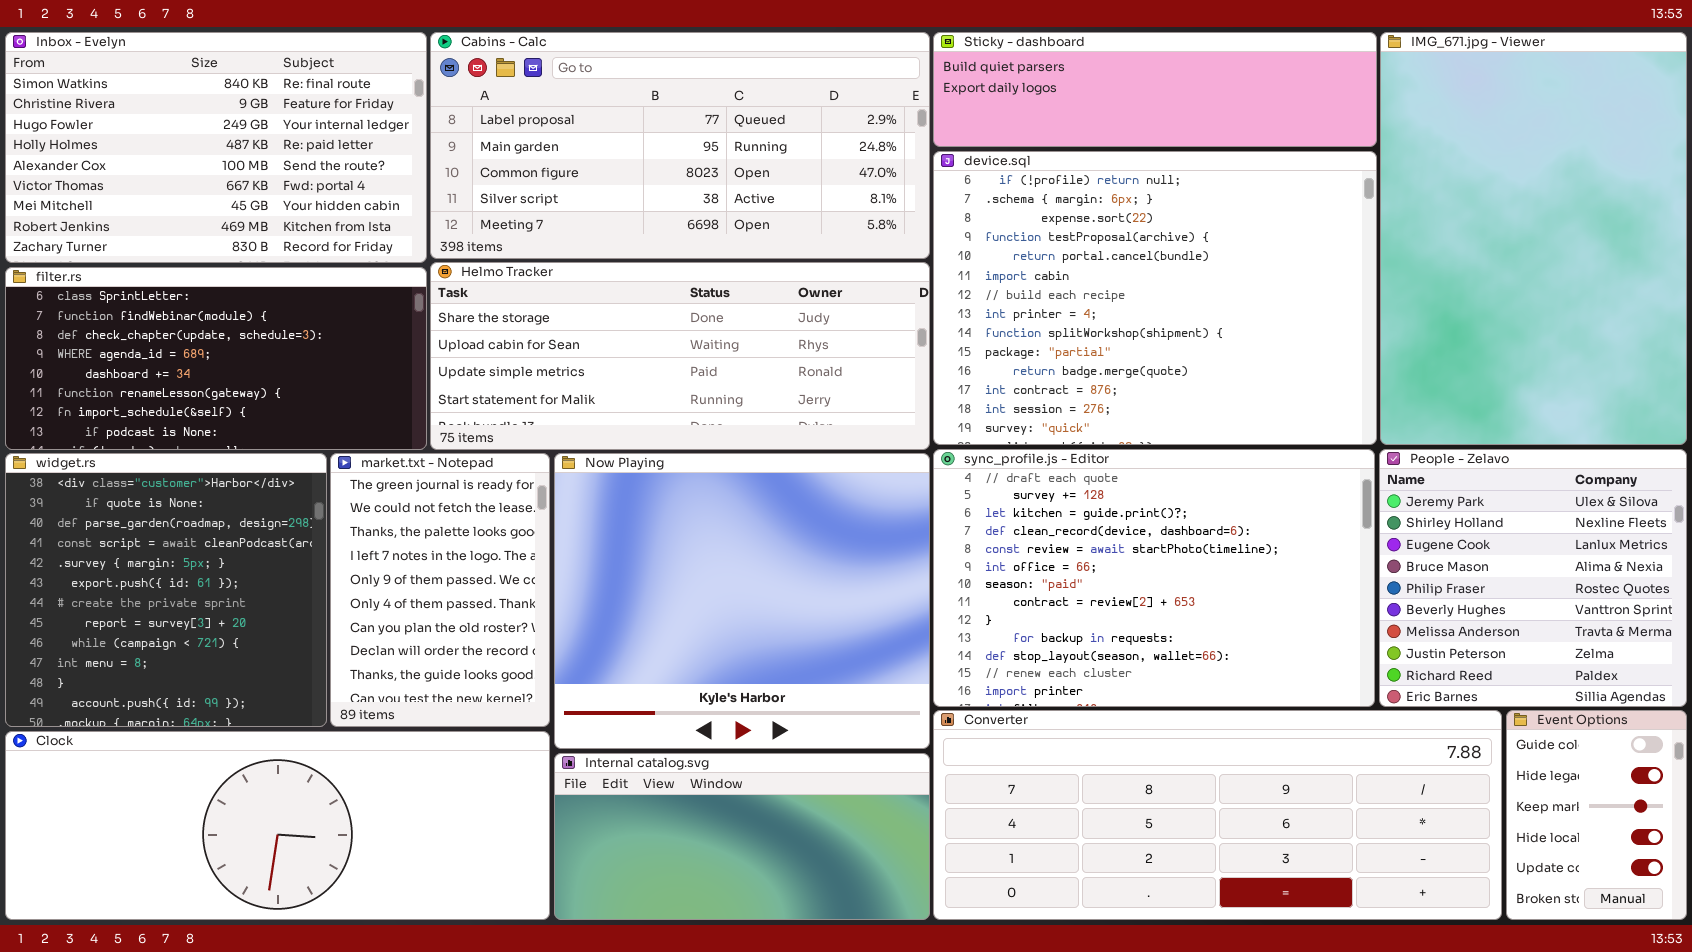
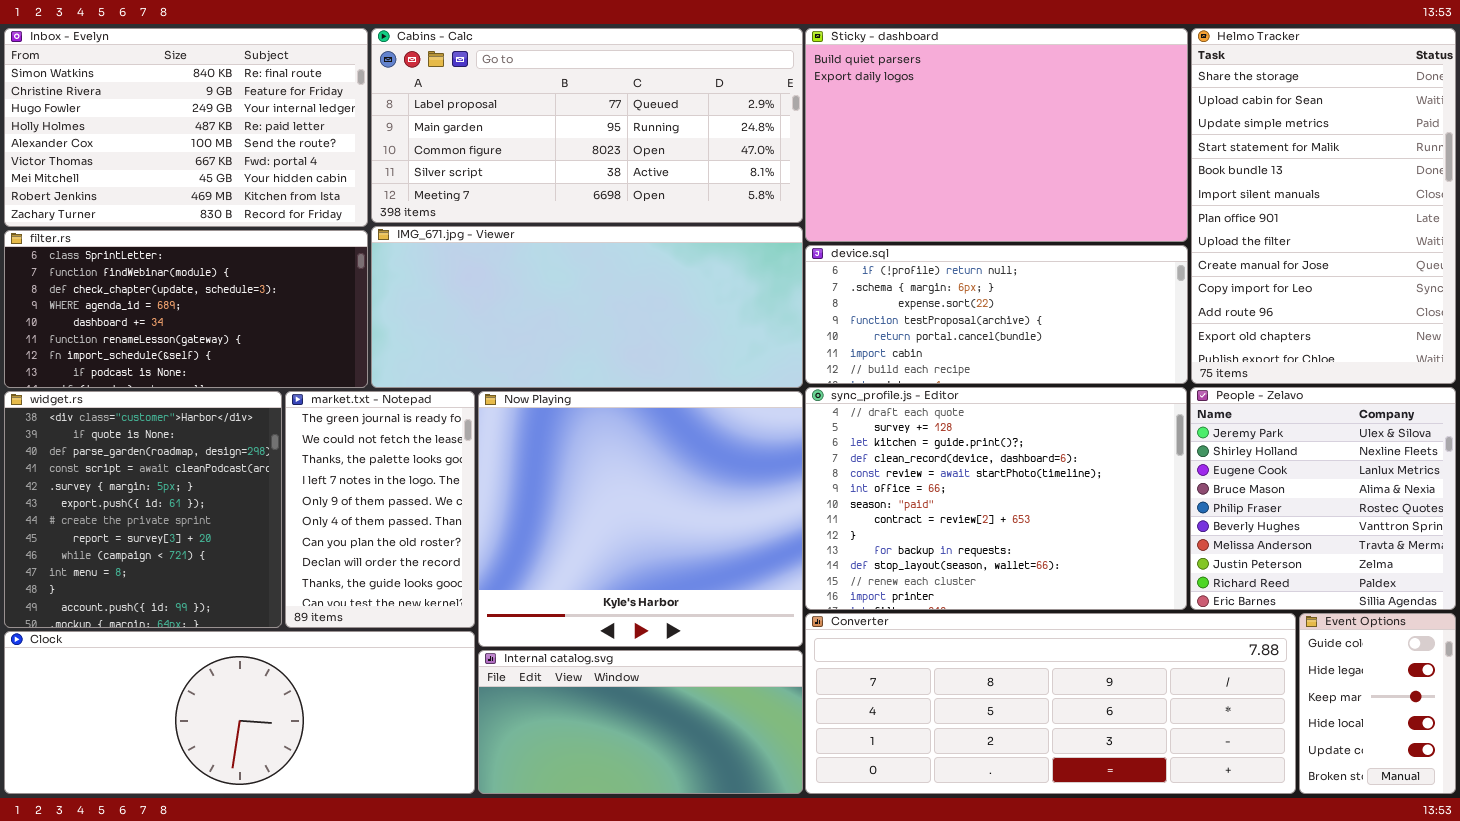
Sticky - dashboard: [933,32,1377,147] -> [805,28,1188,242], resized
IMG_671.jpg - Viewer: [1380,32,1687,445] -> [371,226,803,388], moved, resized
device.sql: [933,151,1377,445] -> [805,245,1188,384], resized
Helmo Tracker: [430,262,930,450] -> [1191,28,1456,384], moved, resized

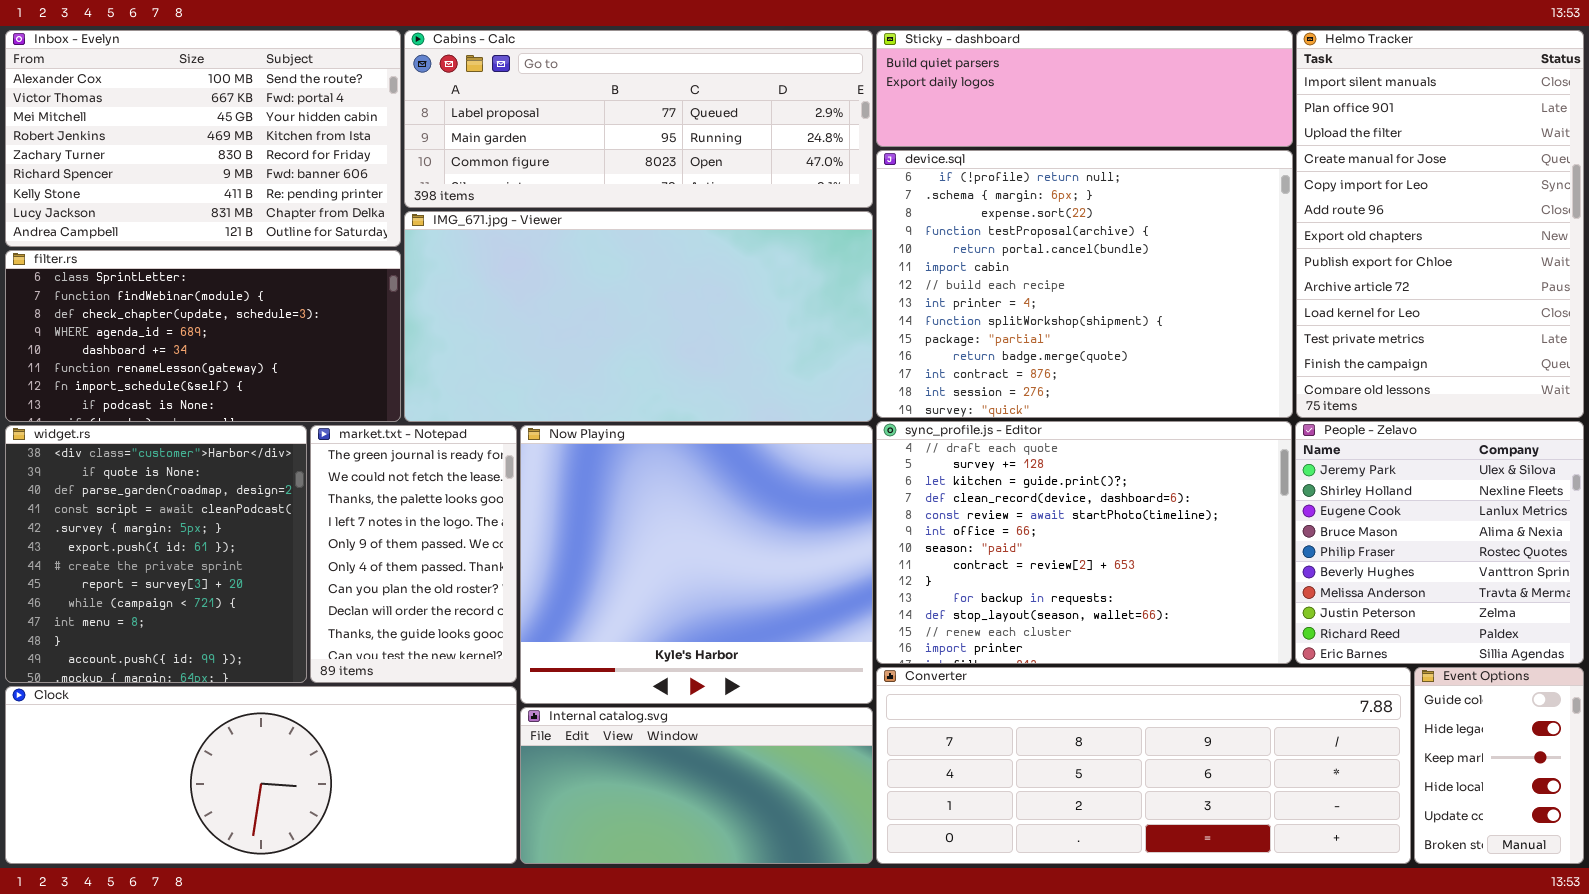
Inbox - Evelyn: [4,28,368,227] -> [5,30,401,247], scrolled down 4 rows
Cabins - Calc: [371,28,803,223] -> [404,30,873,208], resized
Sticky - dashboard: [805,28,1188,242] -> [876,30,1293,147], resized
Helmo Tracker: [1191,28,1456,384] -> [1296,30,1584,418], scrolled down 5 rows
IMG_671.jpg - Viewer: [371,226,803,388] -> [404,211,873,422], resized
device.sql: [805,245,1188,384] -> [876,150,1293,418], resized

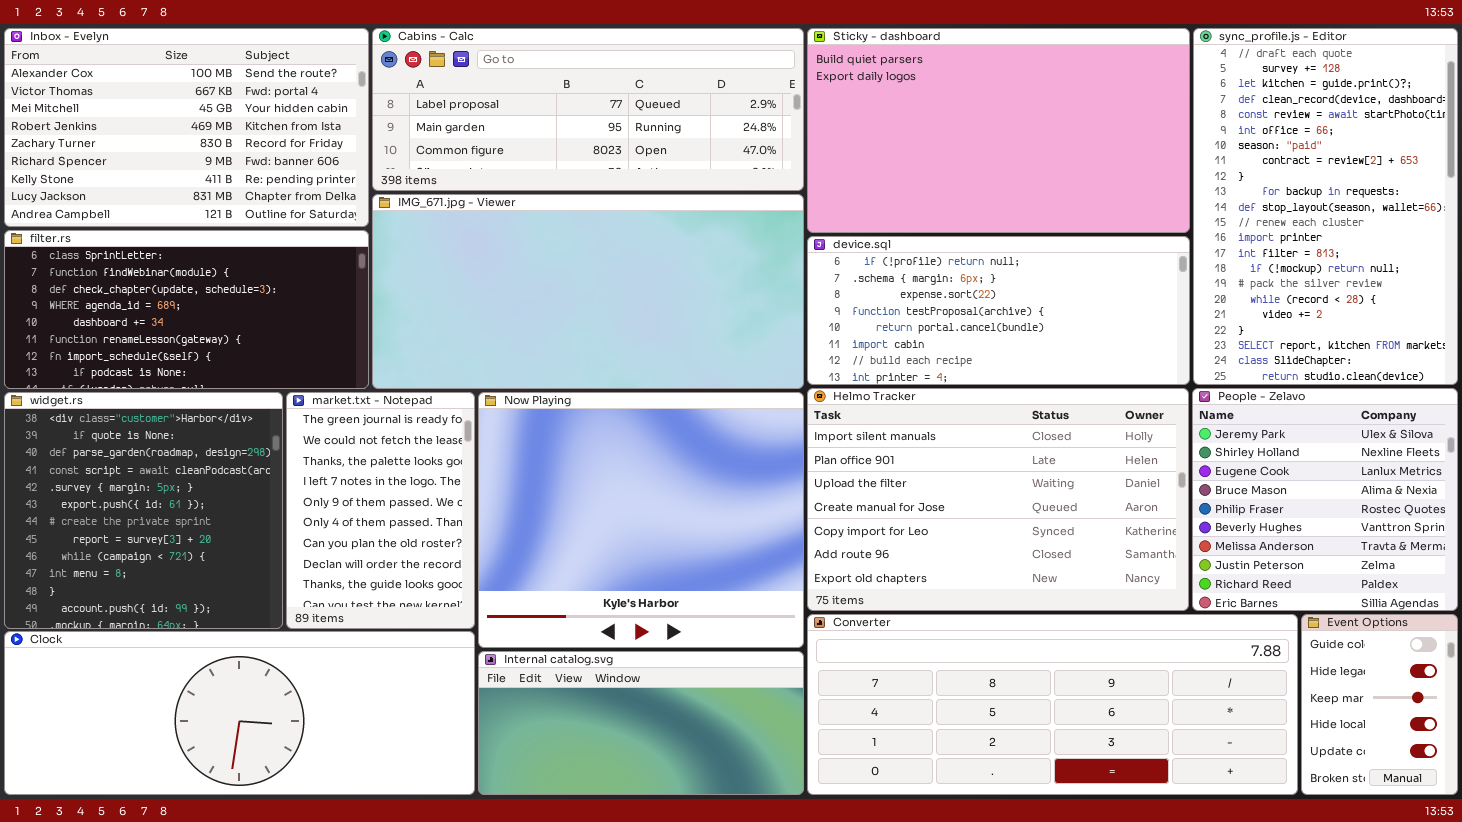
Sticky - dashboard: [876,30,1293,147] -> [807,28,1190,233], resized
Helmo Tracker: [1296,30,1584,418] -> [807,388,1189,611], moved, resized
device.sql: [876,150,1293,418] -> [807,236,1190,385], resized
sync_profile.js - Editor: [876,421,1292,664] -> [1193,28,1458,385], moved, resized

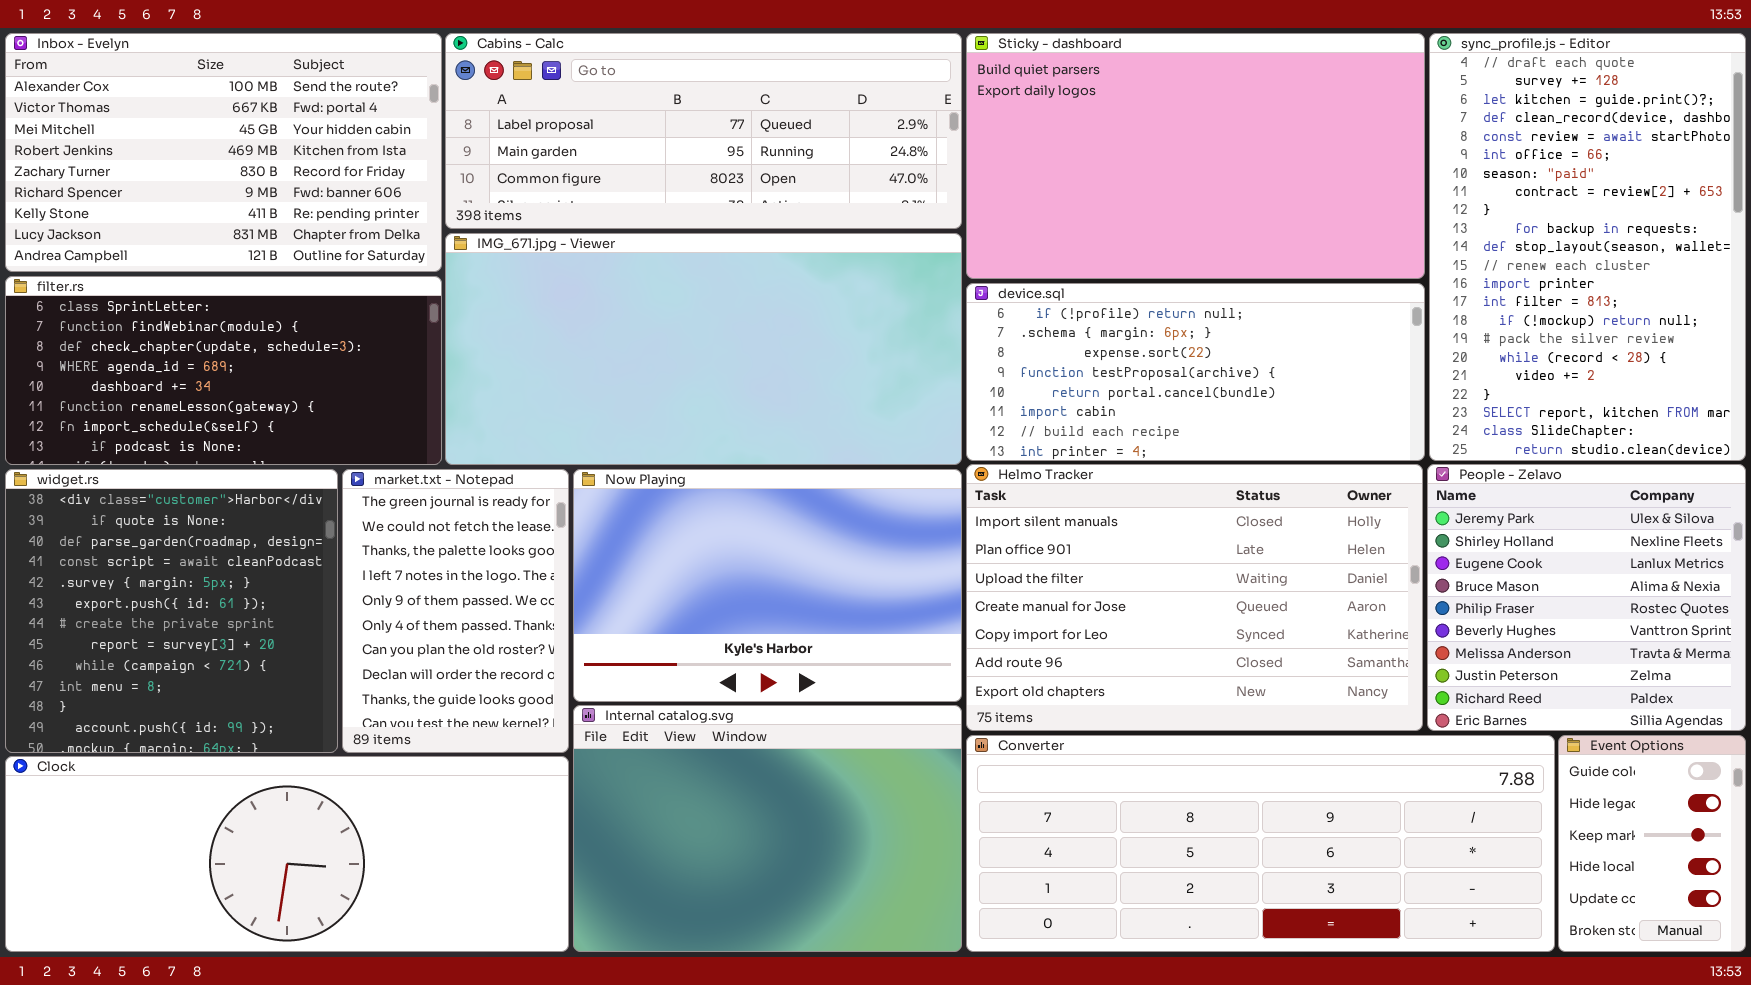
Now Playing: [478,392,804,648] -> [573,469,962,702], resized
Internal catalog.svg: [478,651,804,795] -> [573,705,962,952], resized

